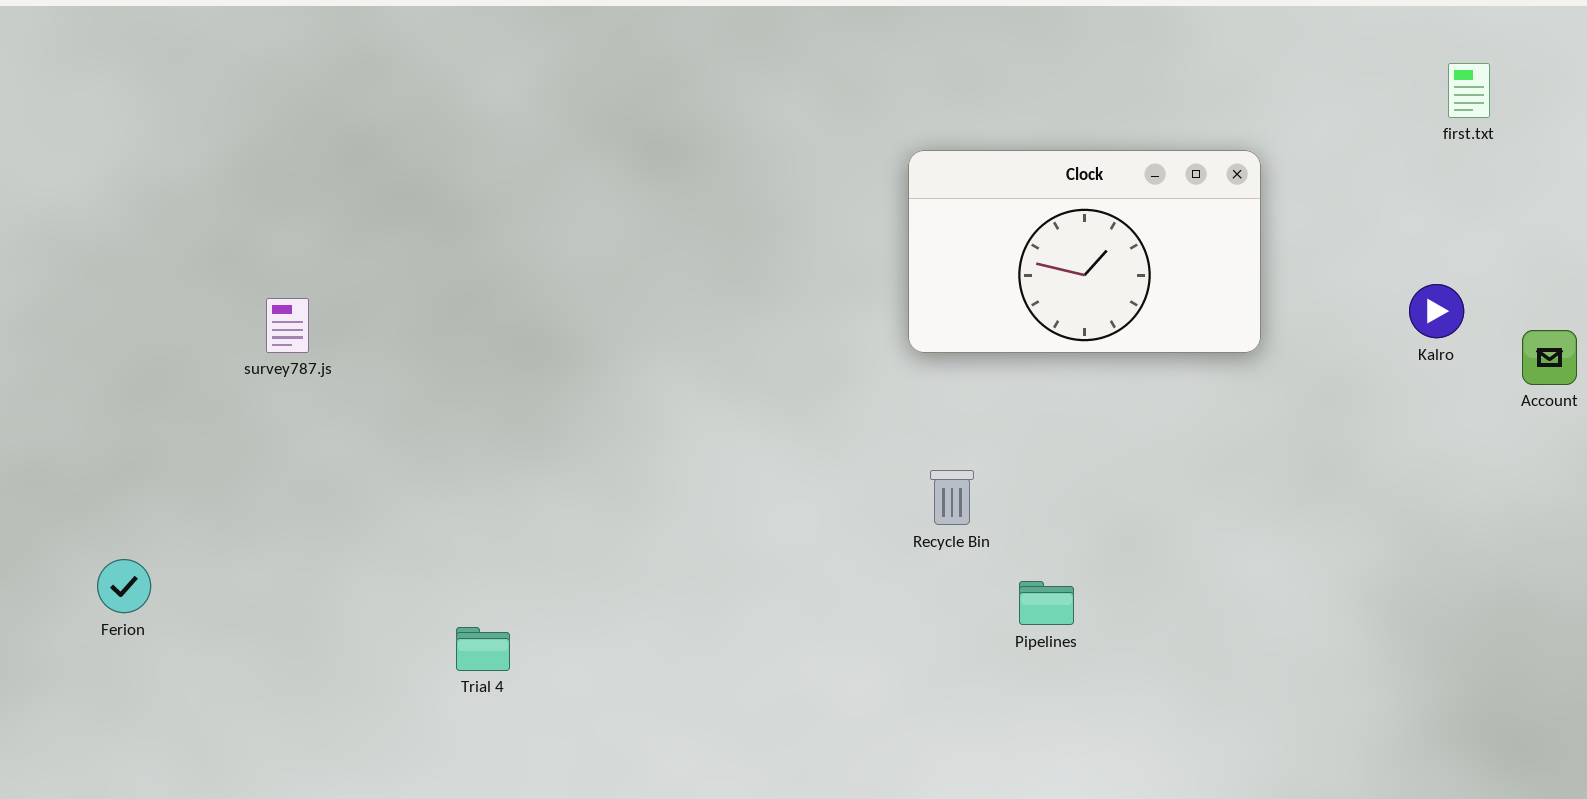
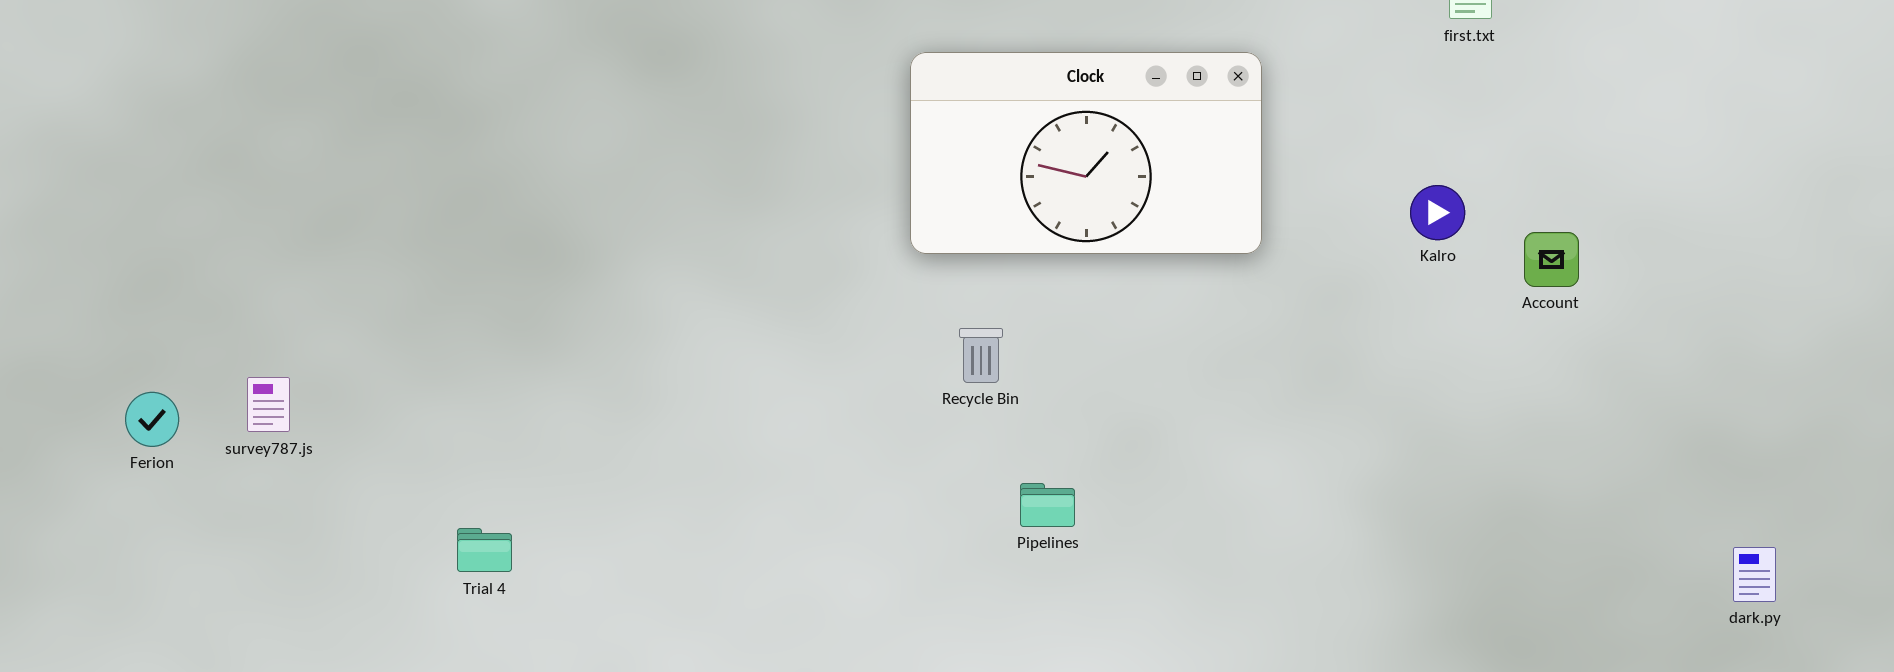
survey787.js: [266,298,309,353] -> [247,377,290,432], moved
Recycle Bin: [930,470,974,525] -> [959,328,1003,383], moved
Ferion: [97,559,151,613] -> [125,392,179,447], moved

